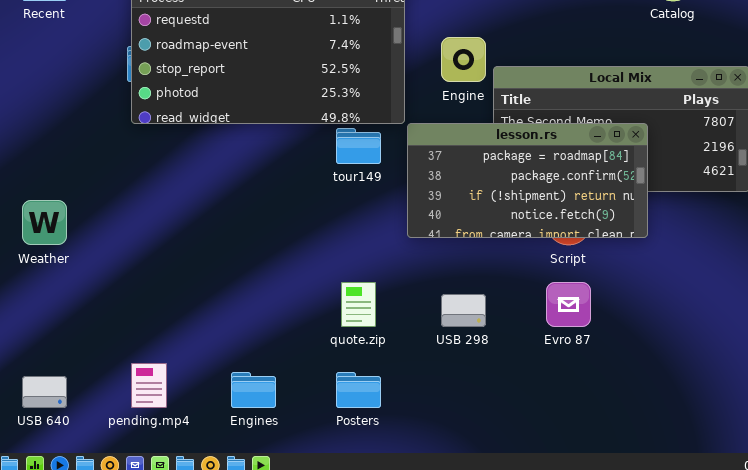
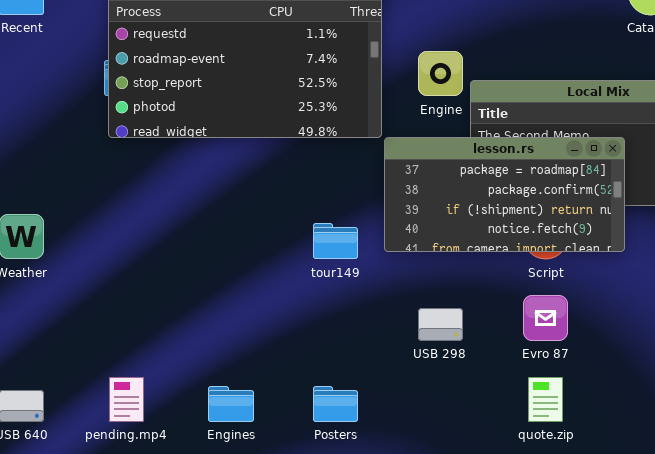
tour149: [336,128,381,164] -> [313,223,358,259], moved
quote.zip: [341,282,376,327] -> [528,377,563,422], moved

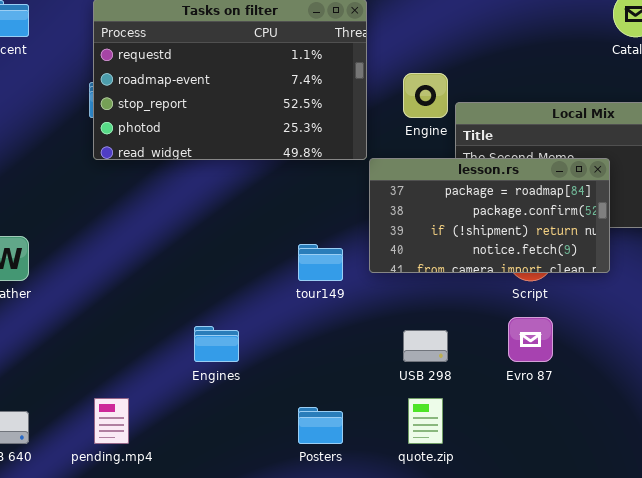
quote.zip: [528,377,563,422] -> [408,398,443,444], moved
Engines: [208,386,254,422] -> [194,326,239,362], moved

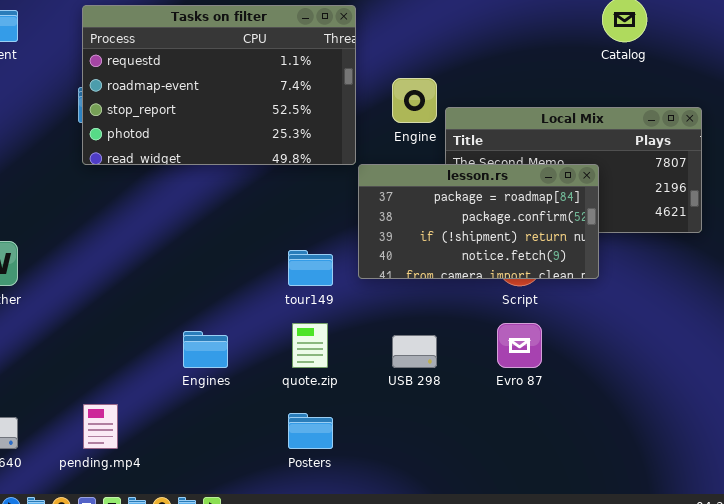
quote.zip: [408,398,443,444] -> [292,323,328,368], moved

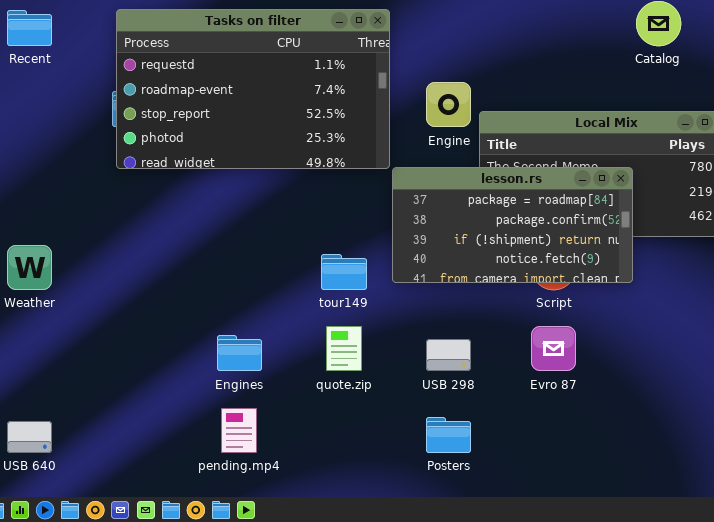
pending.mp4: [83,404,118,449] -> [221,408,257,453], moved
Posters: [288,413,333,449] -> [426,417,471,453], moved

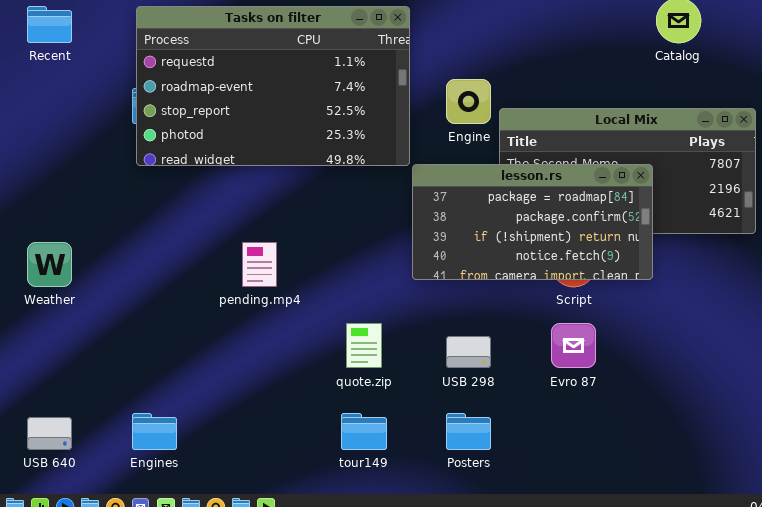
tour149: [321,254,367,290] -> [341,413,387,450], moved
Engines: [217,335,262,371] -> [132,413,177,450], moved
pending.mp4: [221,408,257,453] -> [242,242,277,287], moved

